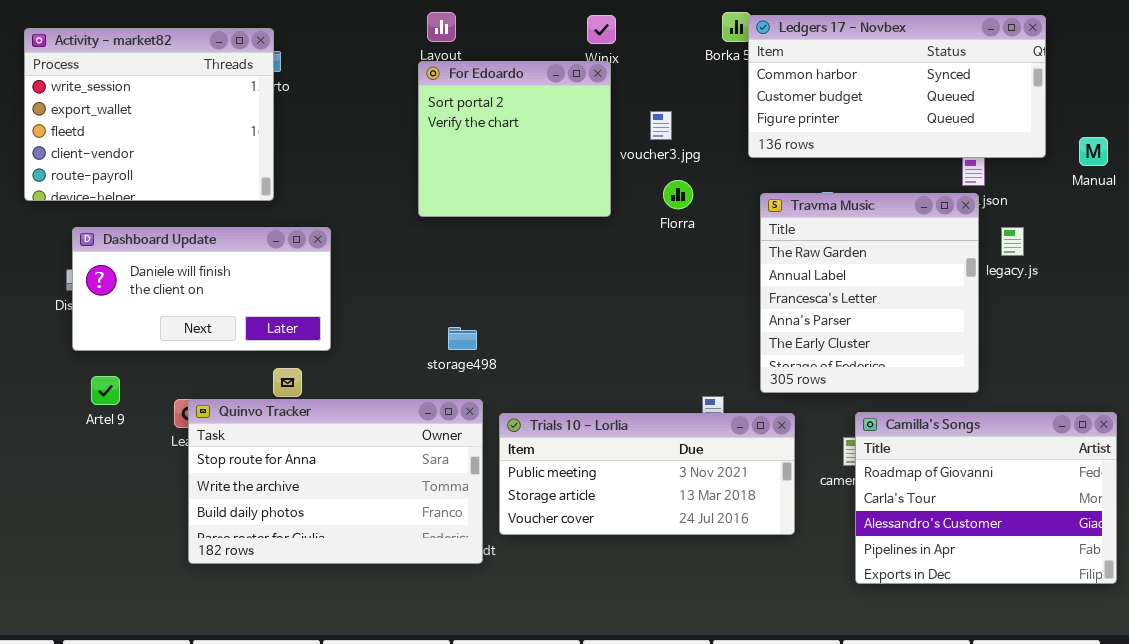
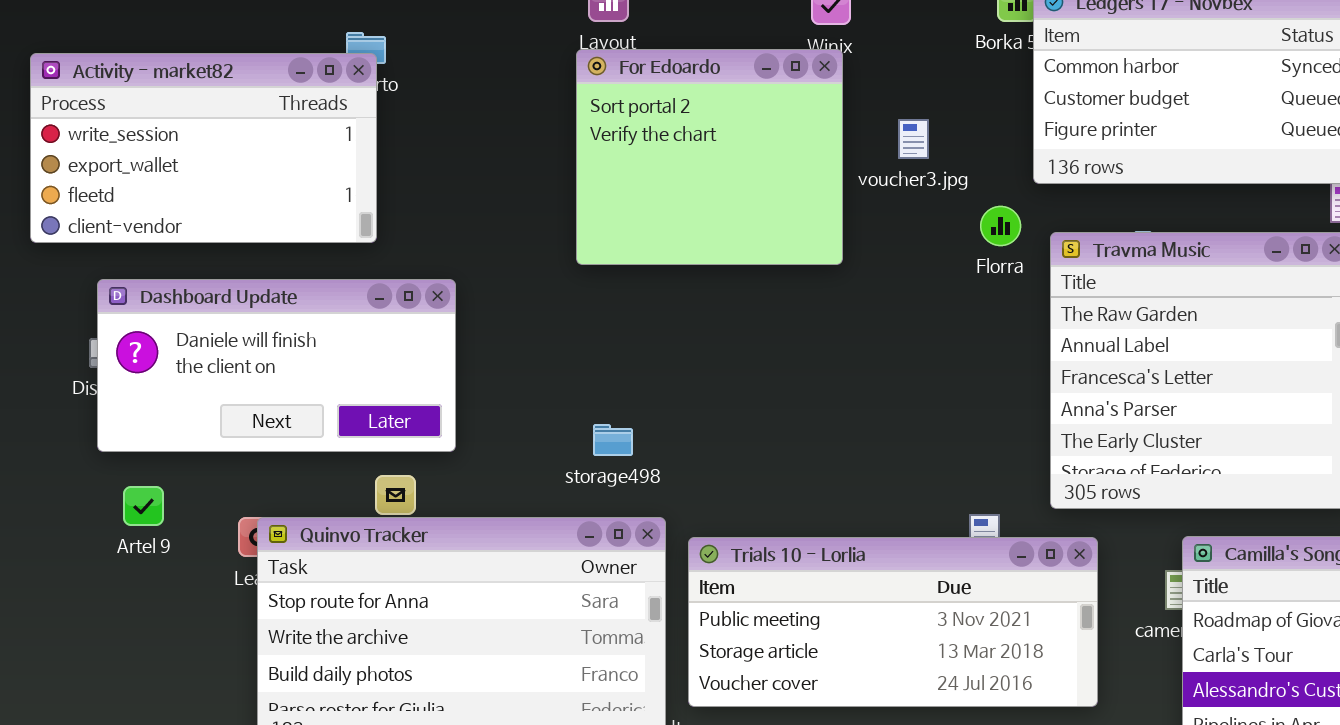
Activity - market82: [24,28,274,201] -> [30,53,377,243], resized
Florra: [663,180,693,209] -> [980,206,1021,246], moved
storage498: [448,327,477,350] -> [593,424,633,456], moved

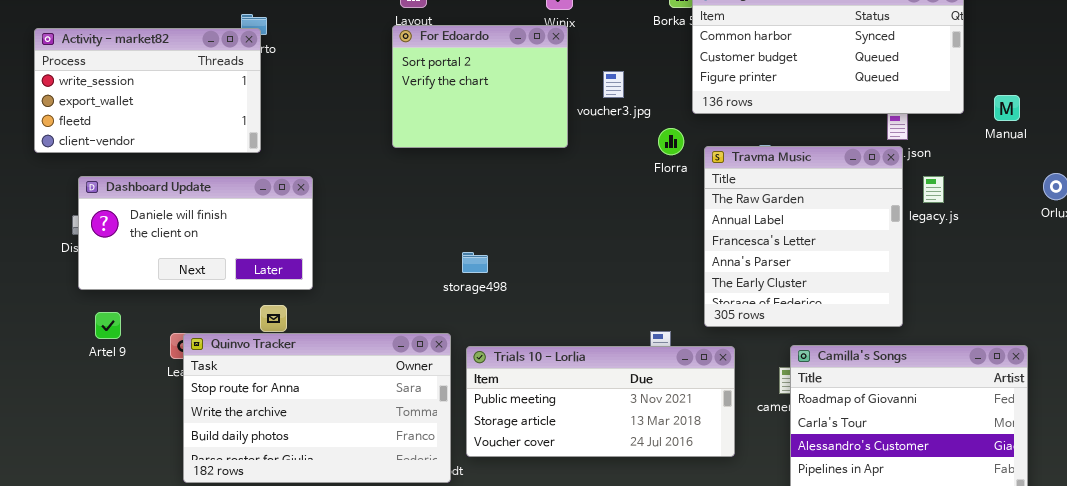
For Edoardo: [576,49,843,265] -> [392,25,568,148], resized
storage498: [593,424,633,456] -> [462,252,488,273], moved

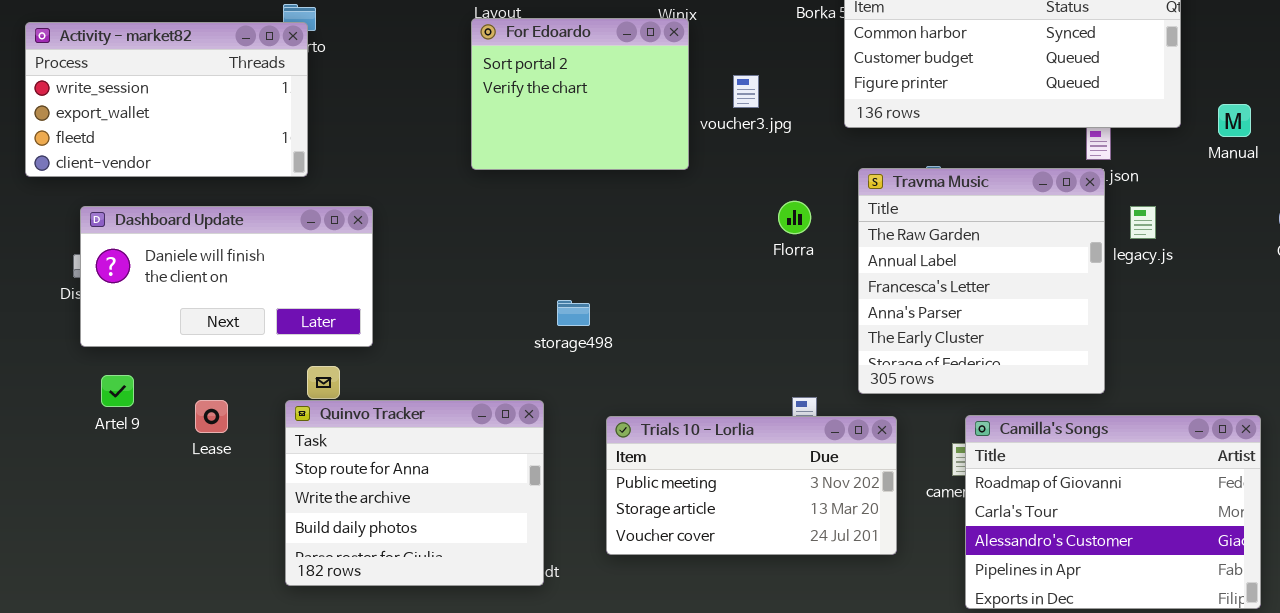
Florra: [658,128,684,155] -> [778,201,811,234], moved
Quinvo Tracker: [183,333,451,483] -> [285,400,544,586], resized
Trials 10 - Lorlia: [466,346,735,457] -> [606,416,897,555], resized

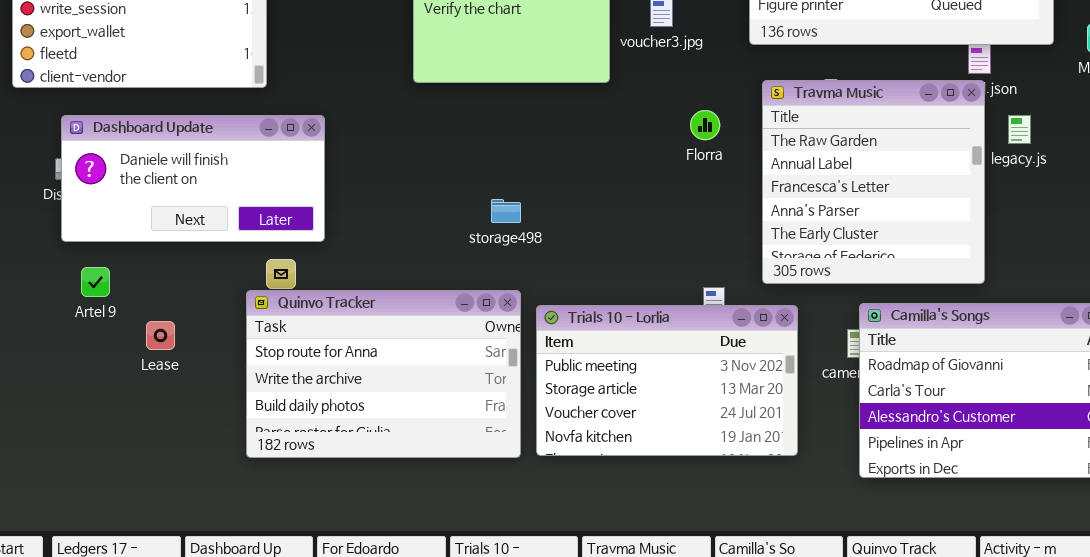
Lease: [195,400,228,433] -> [146,321,175,350], moved
Quinvo Tracker: [285,400,544,586] -> [246,290,521,458], resized
Trials 10 - Lorlia: [606,416,897,555] -> [536,305,798,456], resized

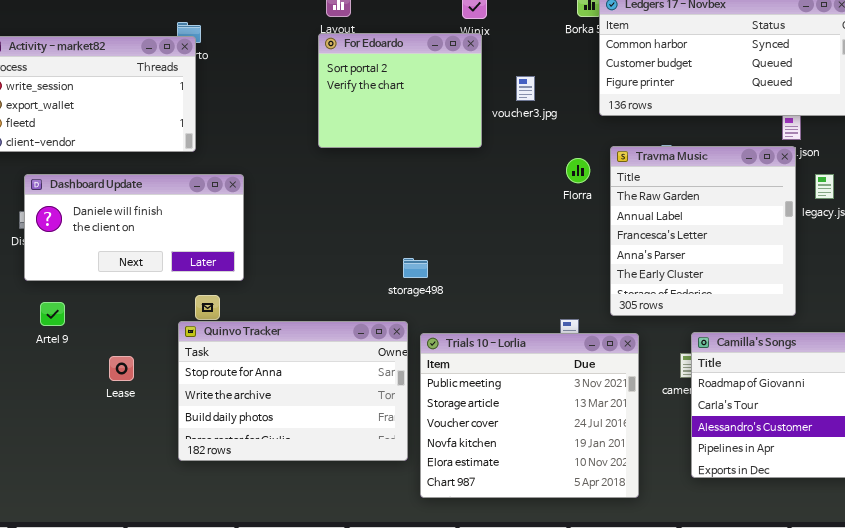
Florra: [690,110,720,140] -> [566,158,590,183], moved
storage498: [491,199,521,223] -> [403,258,428,278], moved
Trials 10 - Lorlia: [536,305,798,456] -> [420,333,639,498], resized
Lease: [146,321,175,350] -> [109,356,134,381], moved

